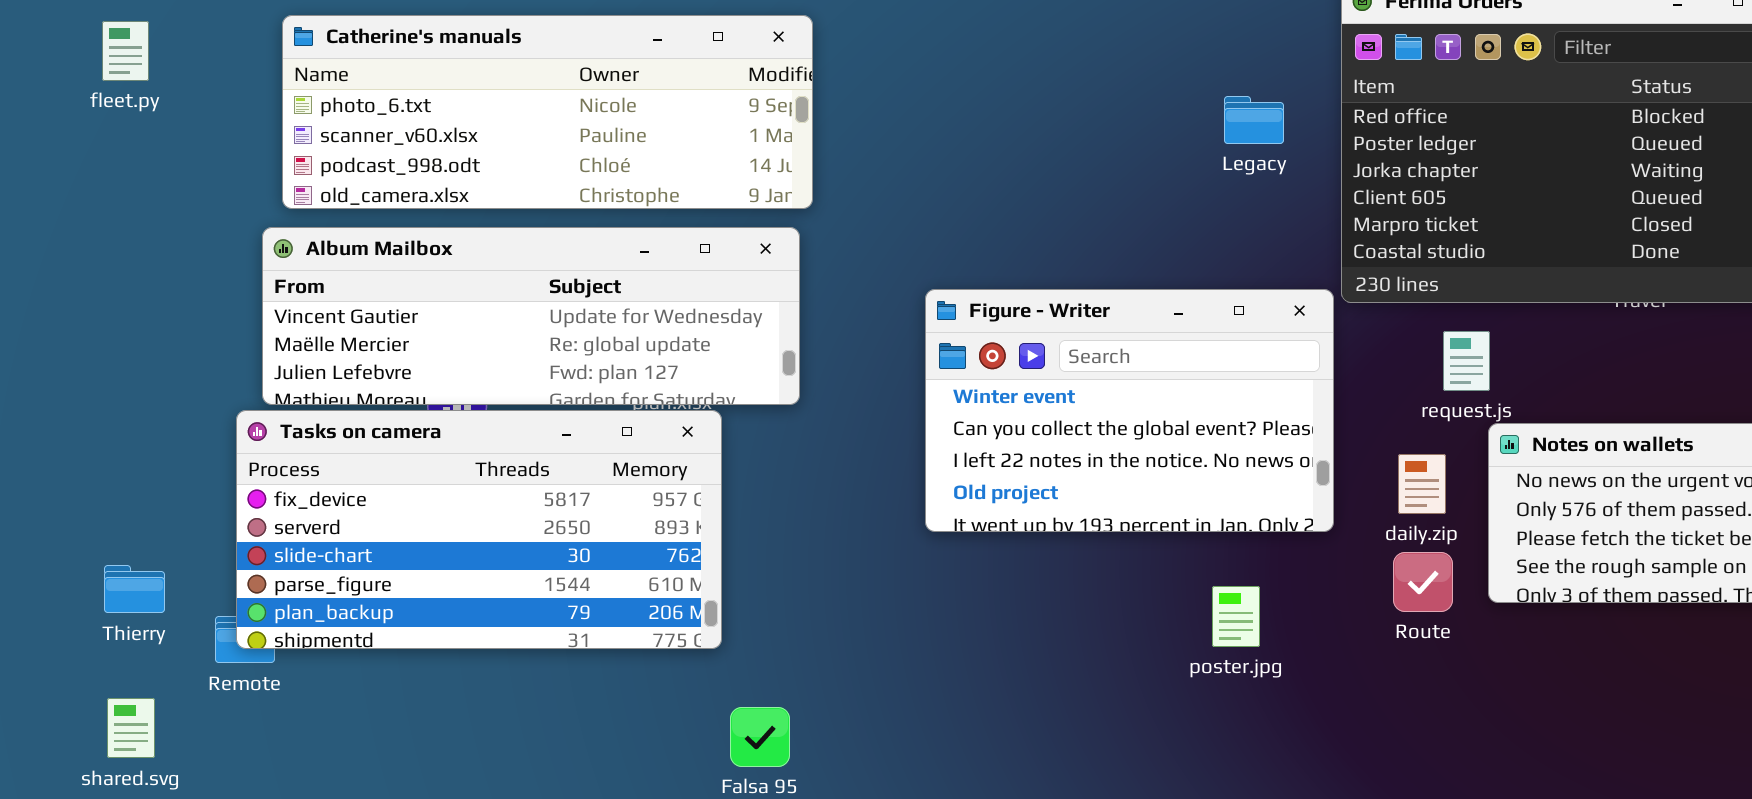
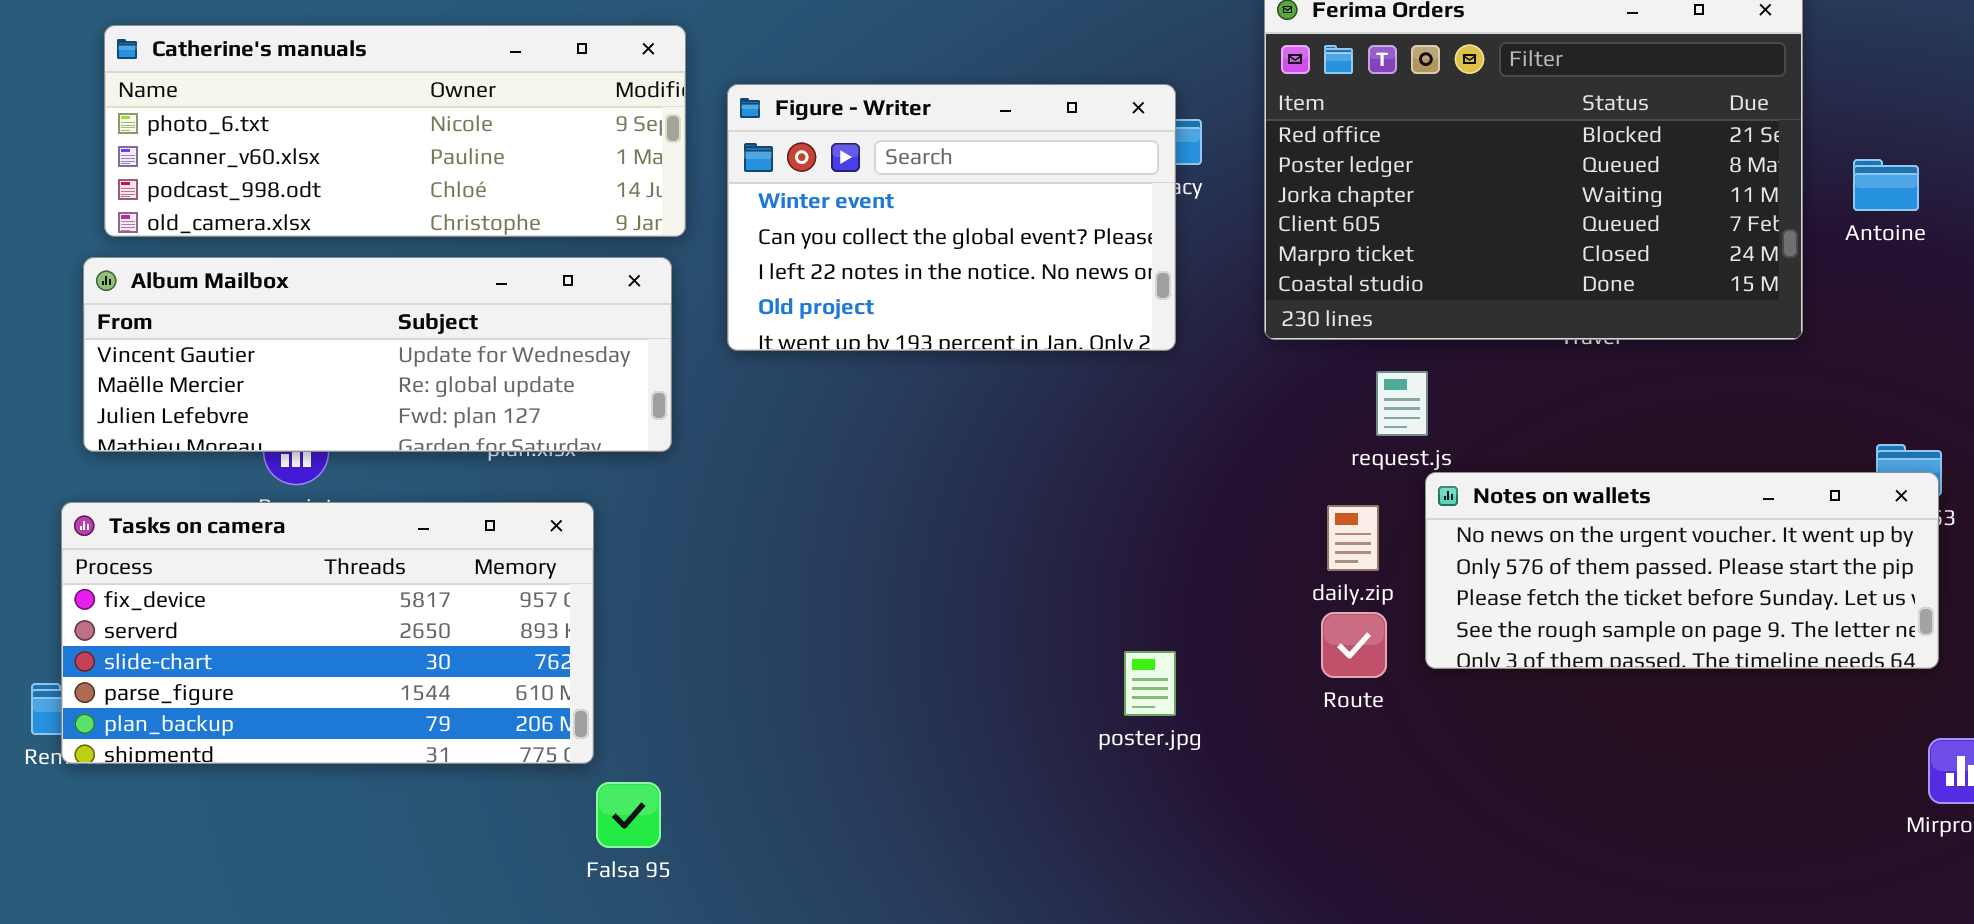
Figure - Writer: [925,289,1334,532] -> [727,84,1176,351], moved
Tasks on camera: [236,410,722,649] -> [61,502,594,764], moved

